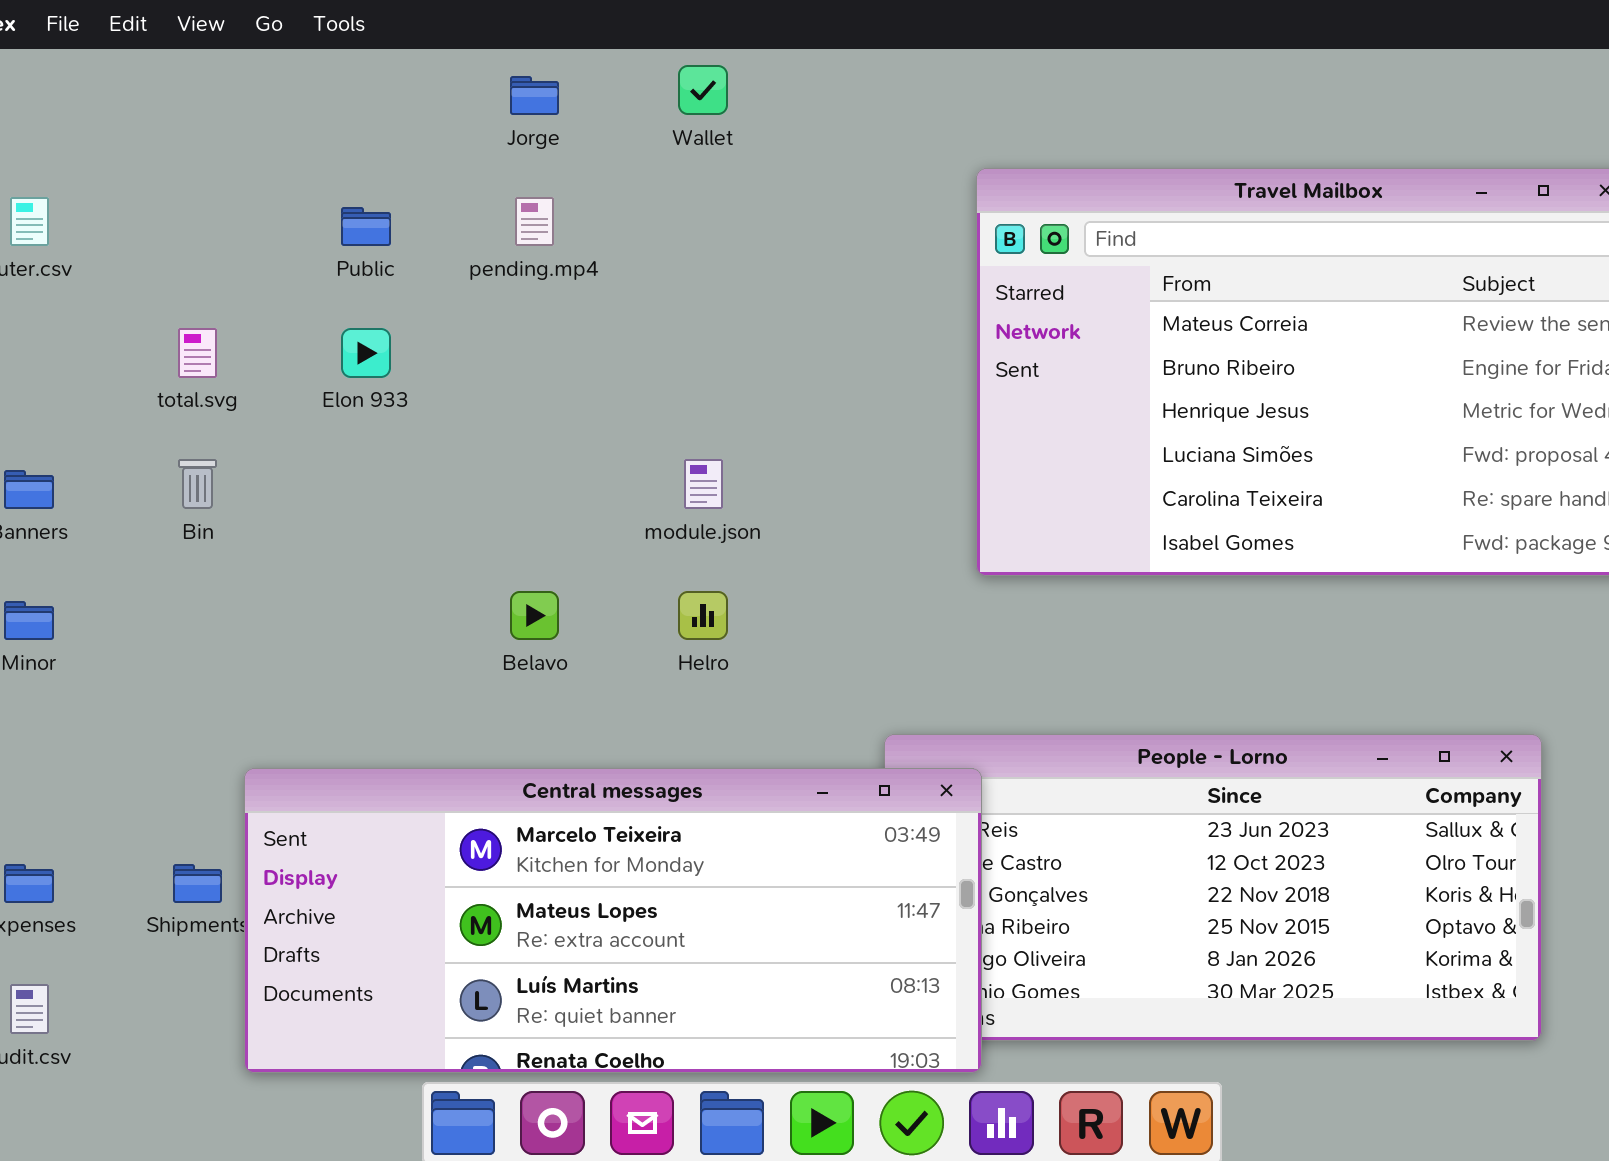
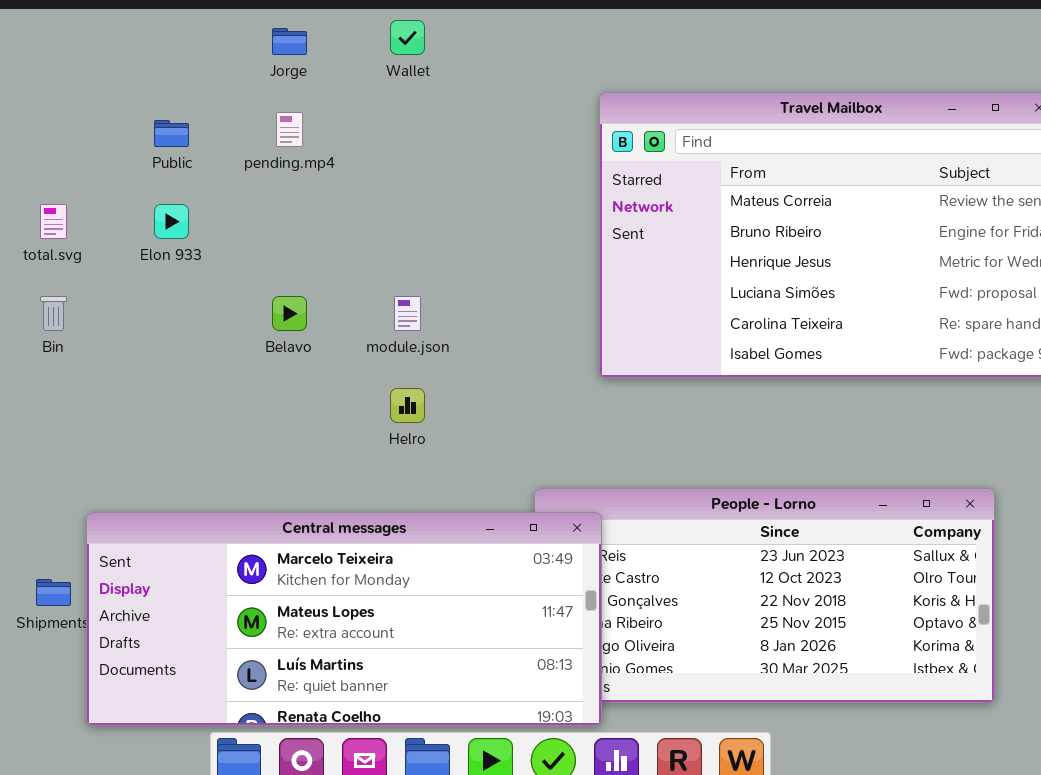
Belavo: [510,591,559,640] -> [272,296,307,331], moved

